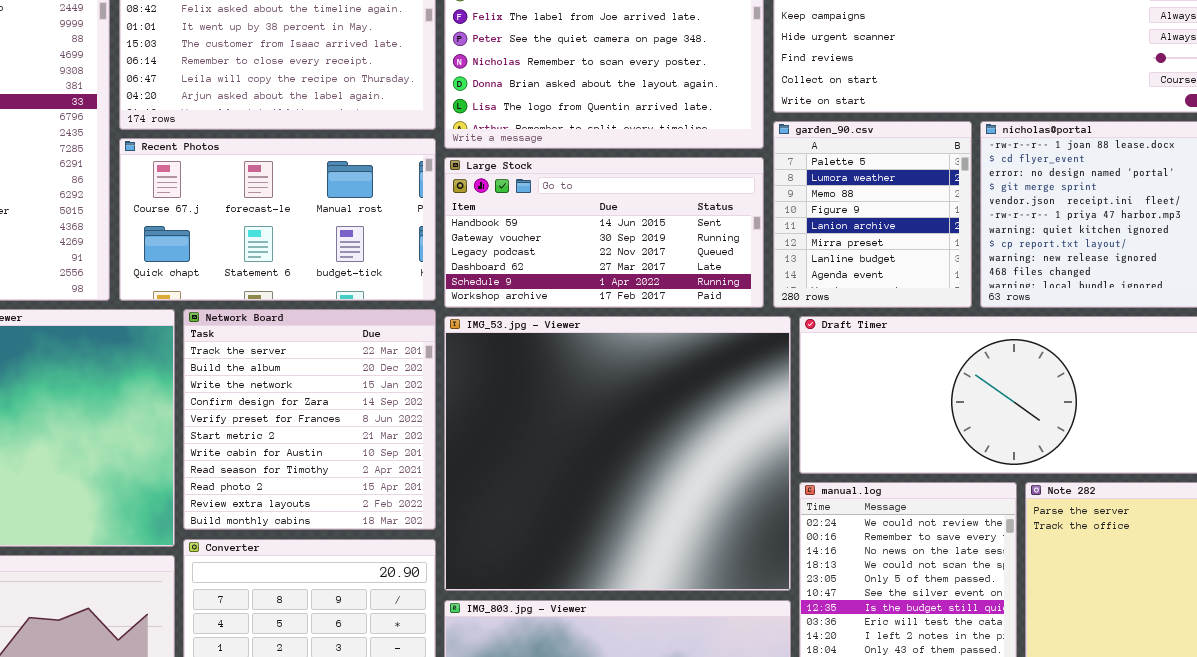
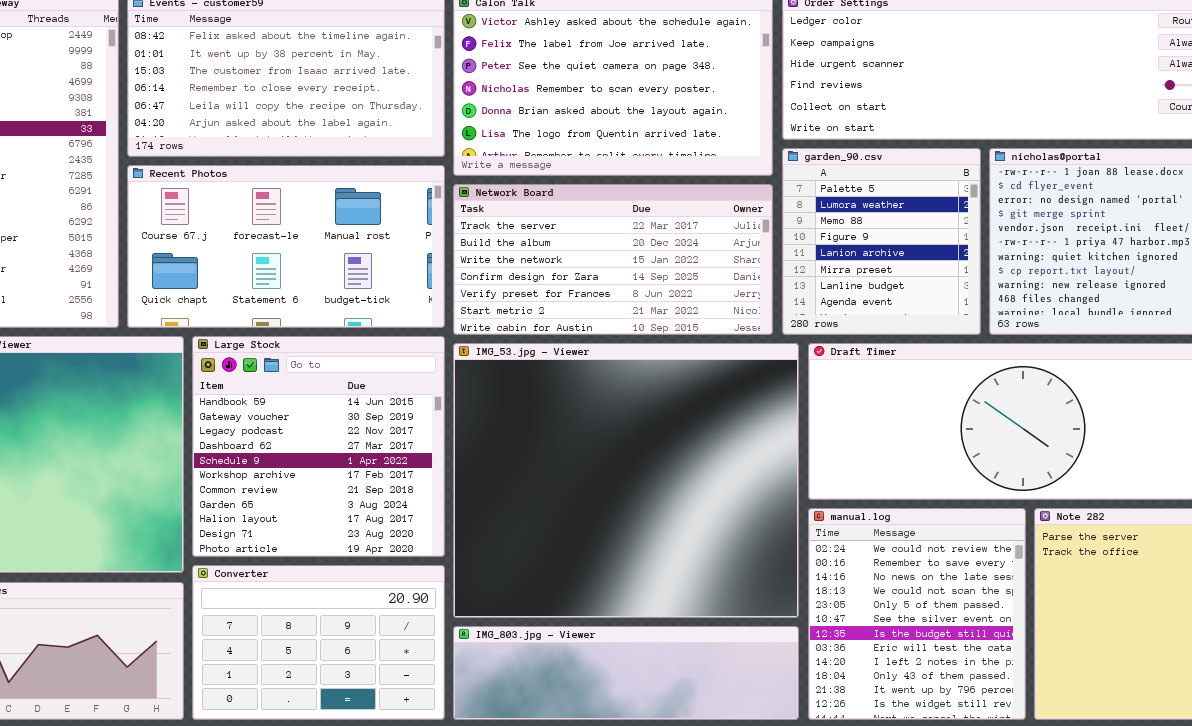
Large Stock: [444,157,764,308] -> [192,336,445,557], moved, resized
Network Board: [183,309,436,530] -> [453,184,773,335], moved, resized

